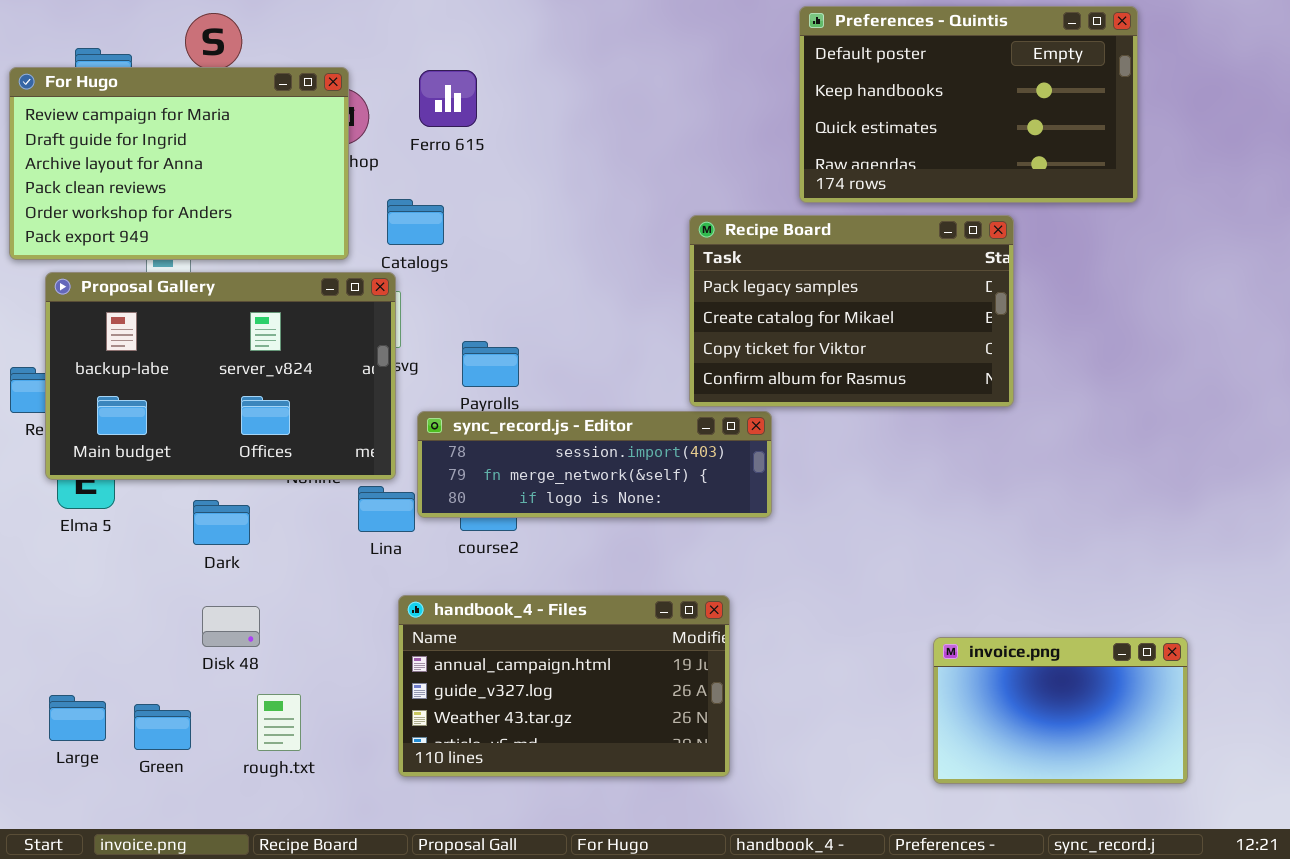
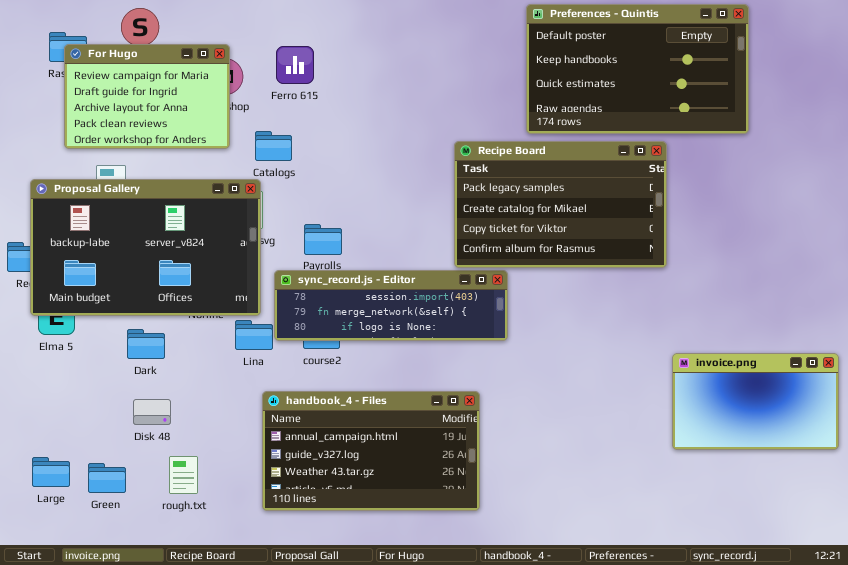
For Hugo: [9,67,349,260] -> [64,44,230,149], resized
invoice.png: [933,637,1188,784] -> [672,353,839,450], moved

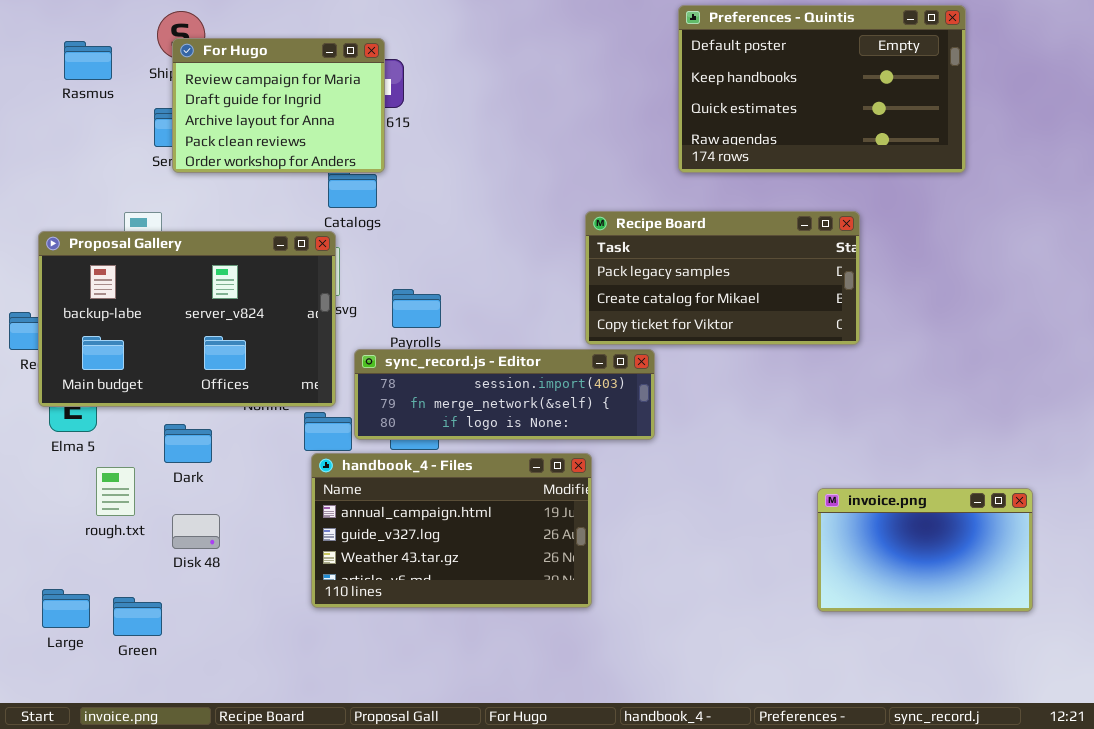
For Hugo: [64,44,230,149] -> [172,38,385,173], moved
Recipe Board: [454,141,667,268] -> [585,211,860,345], resized
invoice.png: [672,353,839,450] -> [817,488,1033,612], moved
handbook_4 - Files: [262,391,480,511] -> [311,453,592,608], moved
rough.txt: [169,456,198,494] -> [96,467,135,516], moved

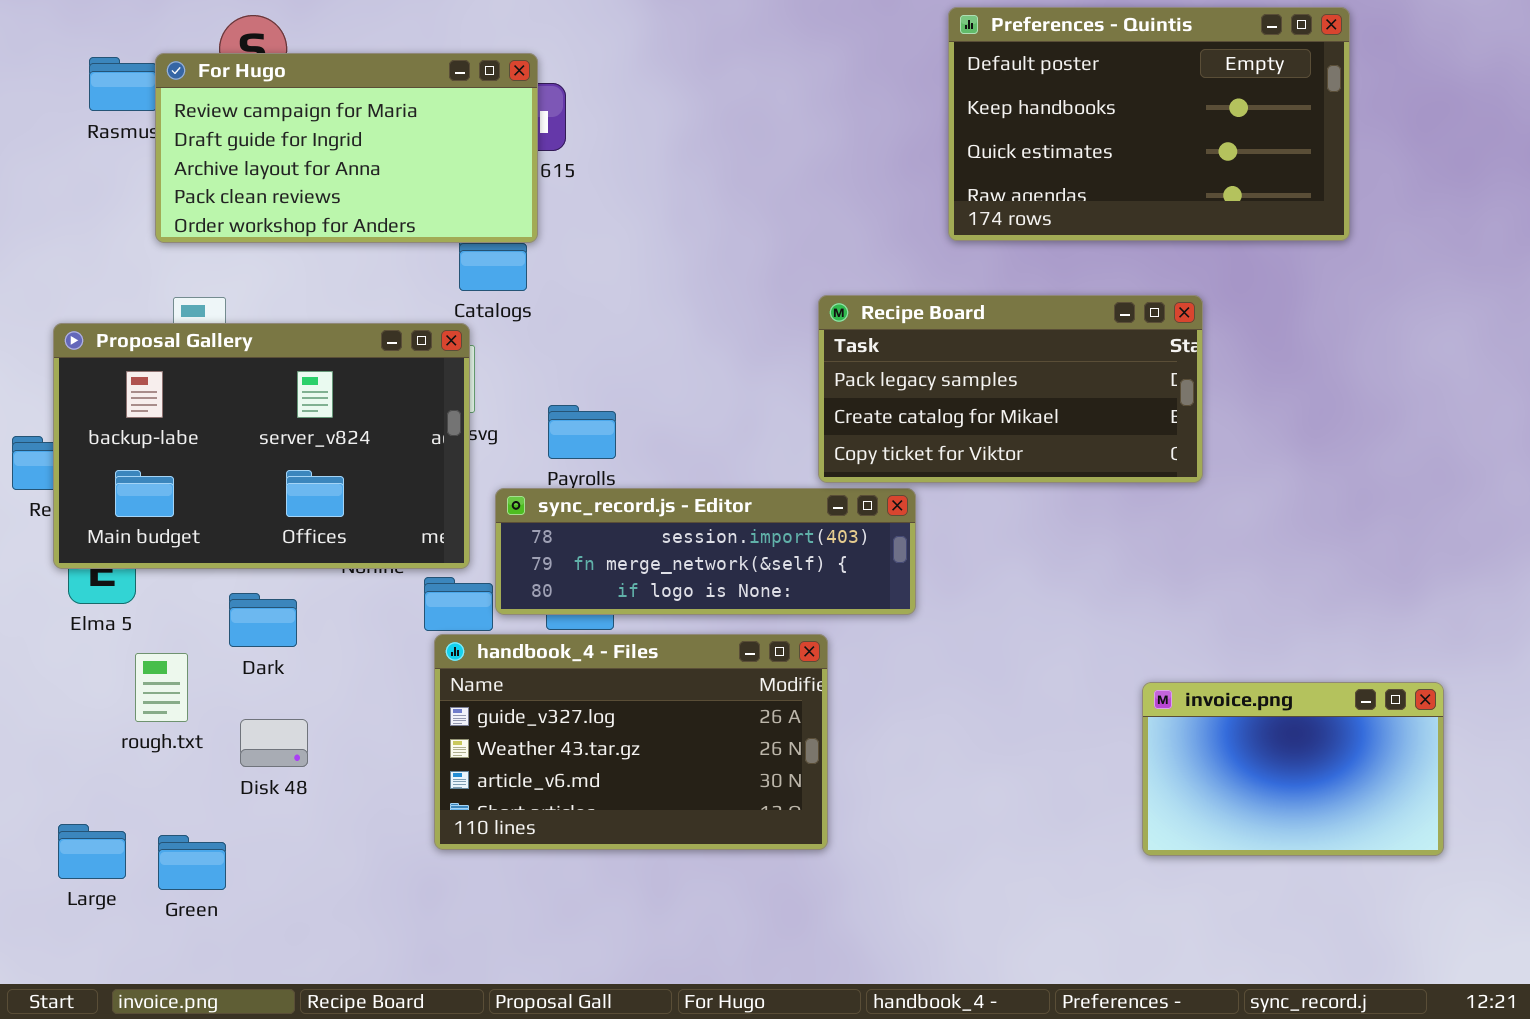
For Hugo: [172,38,385,173] -> [155,53,538,243], resized
handbook_4 - Files: [311,453,592,608] -> [434,634,828,850], scrolled down 1 row

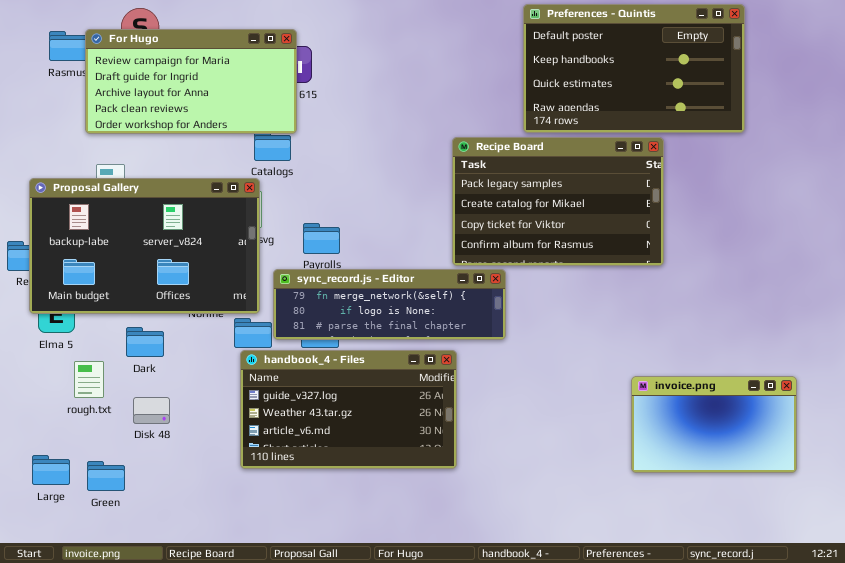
Recipe Board: [818,295,1203,483] -> [452,137,664,266], resized
sync_record.js - Editor: [495,488,916,615] -> [273,269,506,340], scrolled down 1 row

